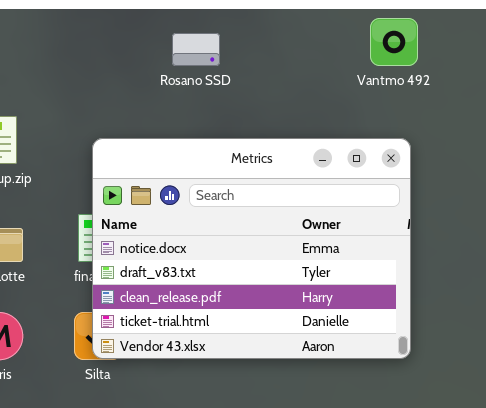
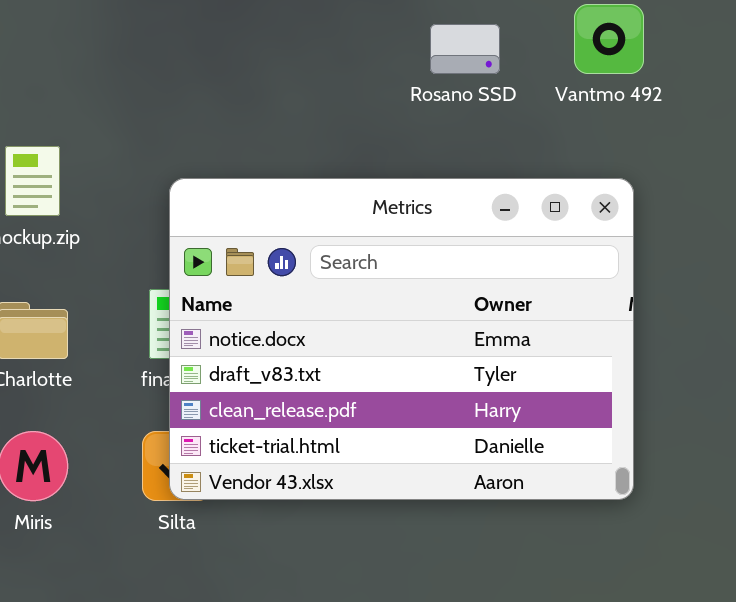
Rosano SSD: [172,33,220,66] -> [430,24,500,74], moved

